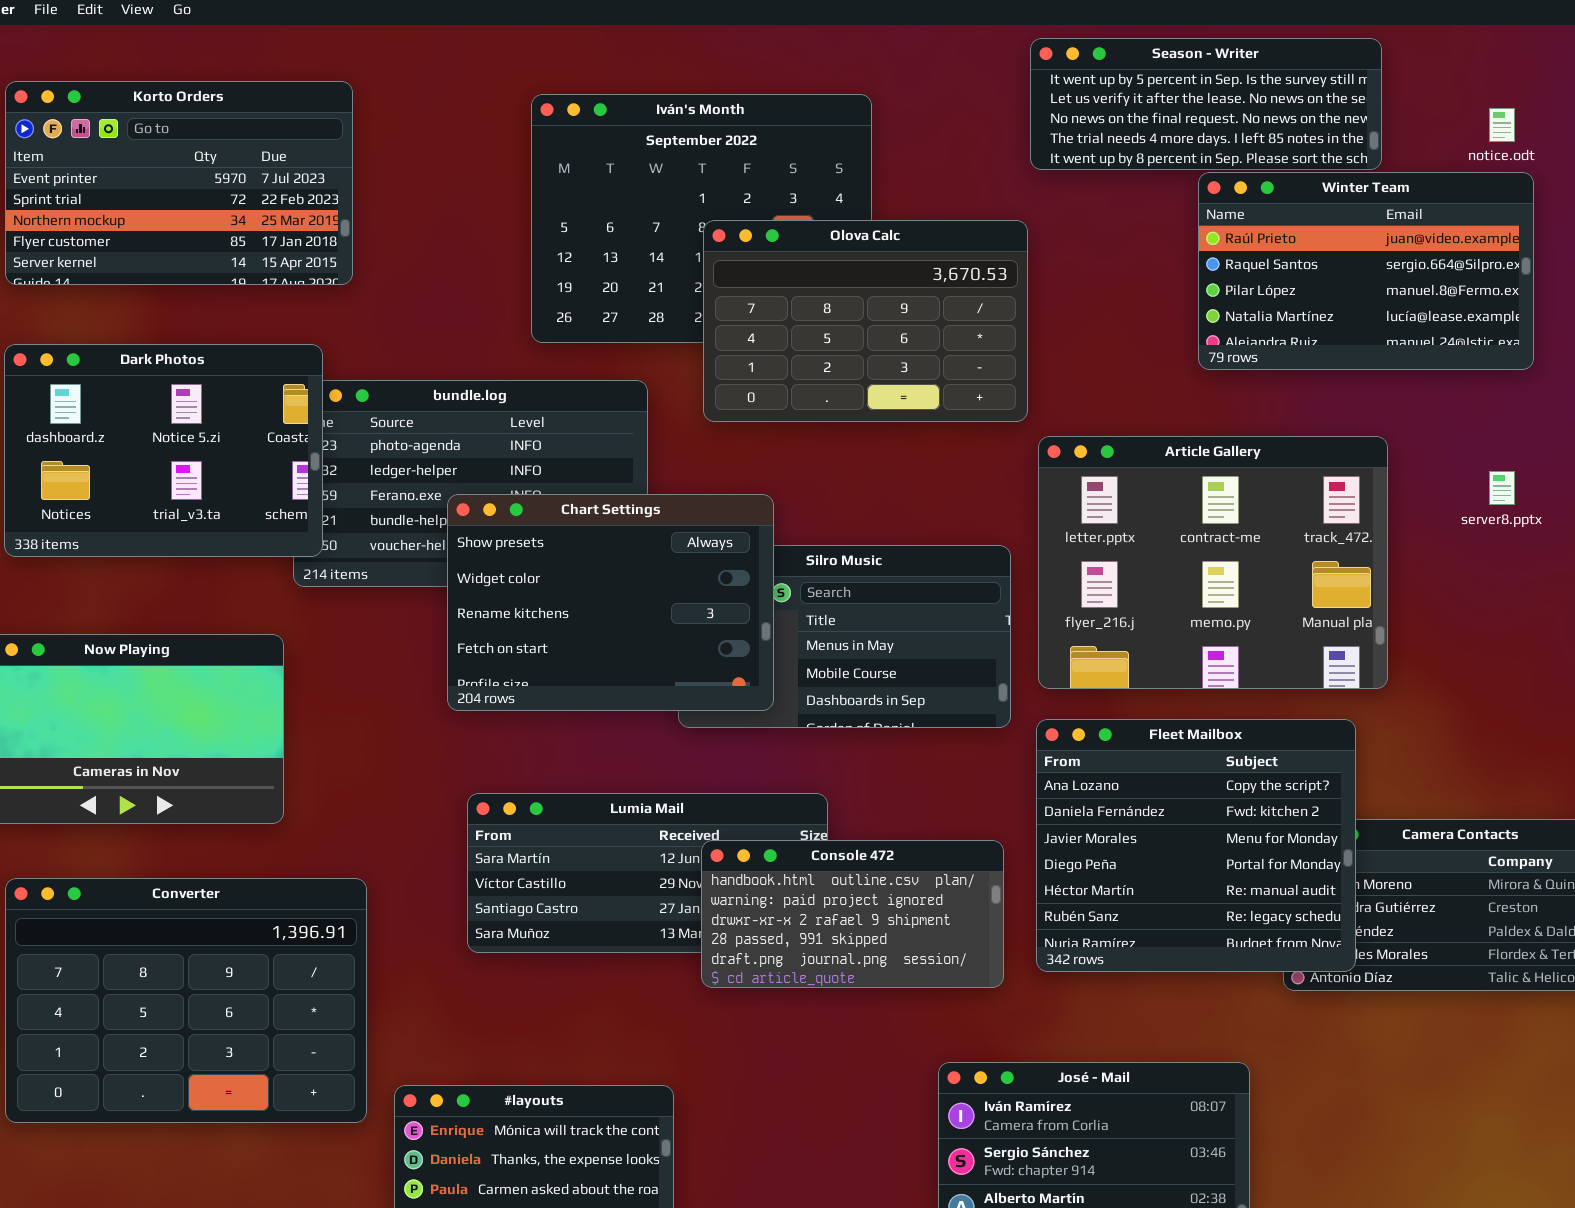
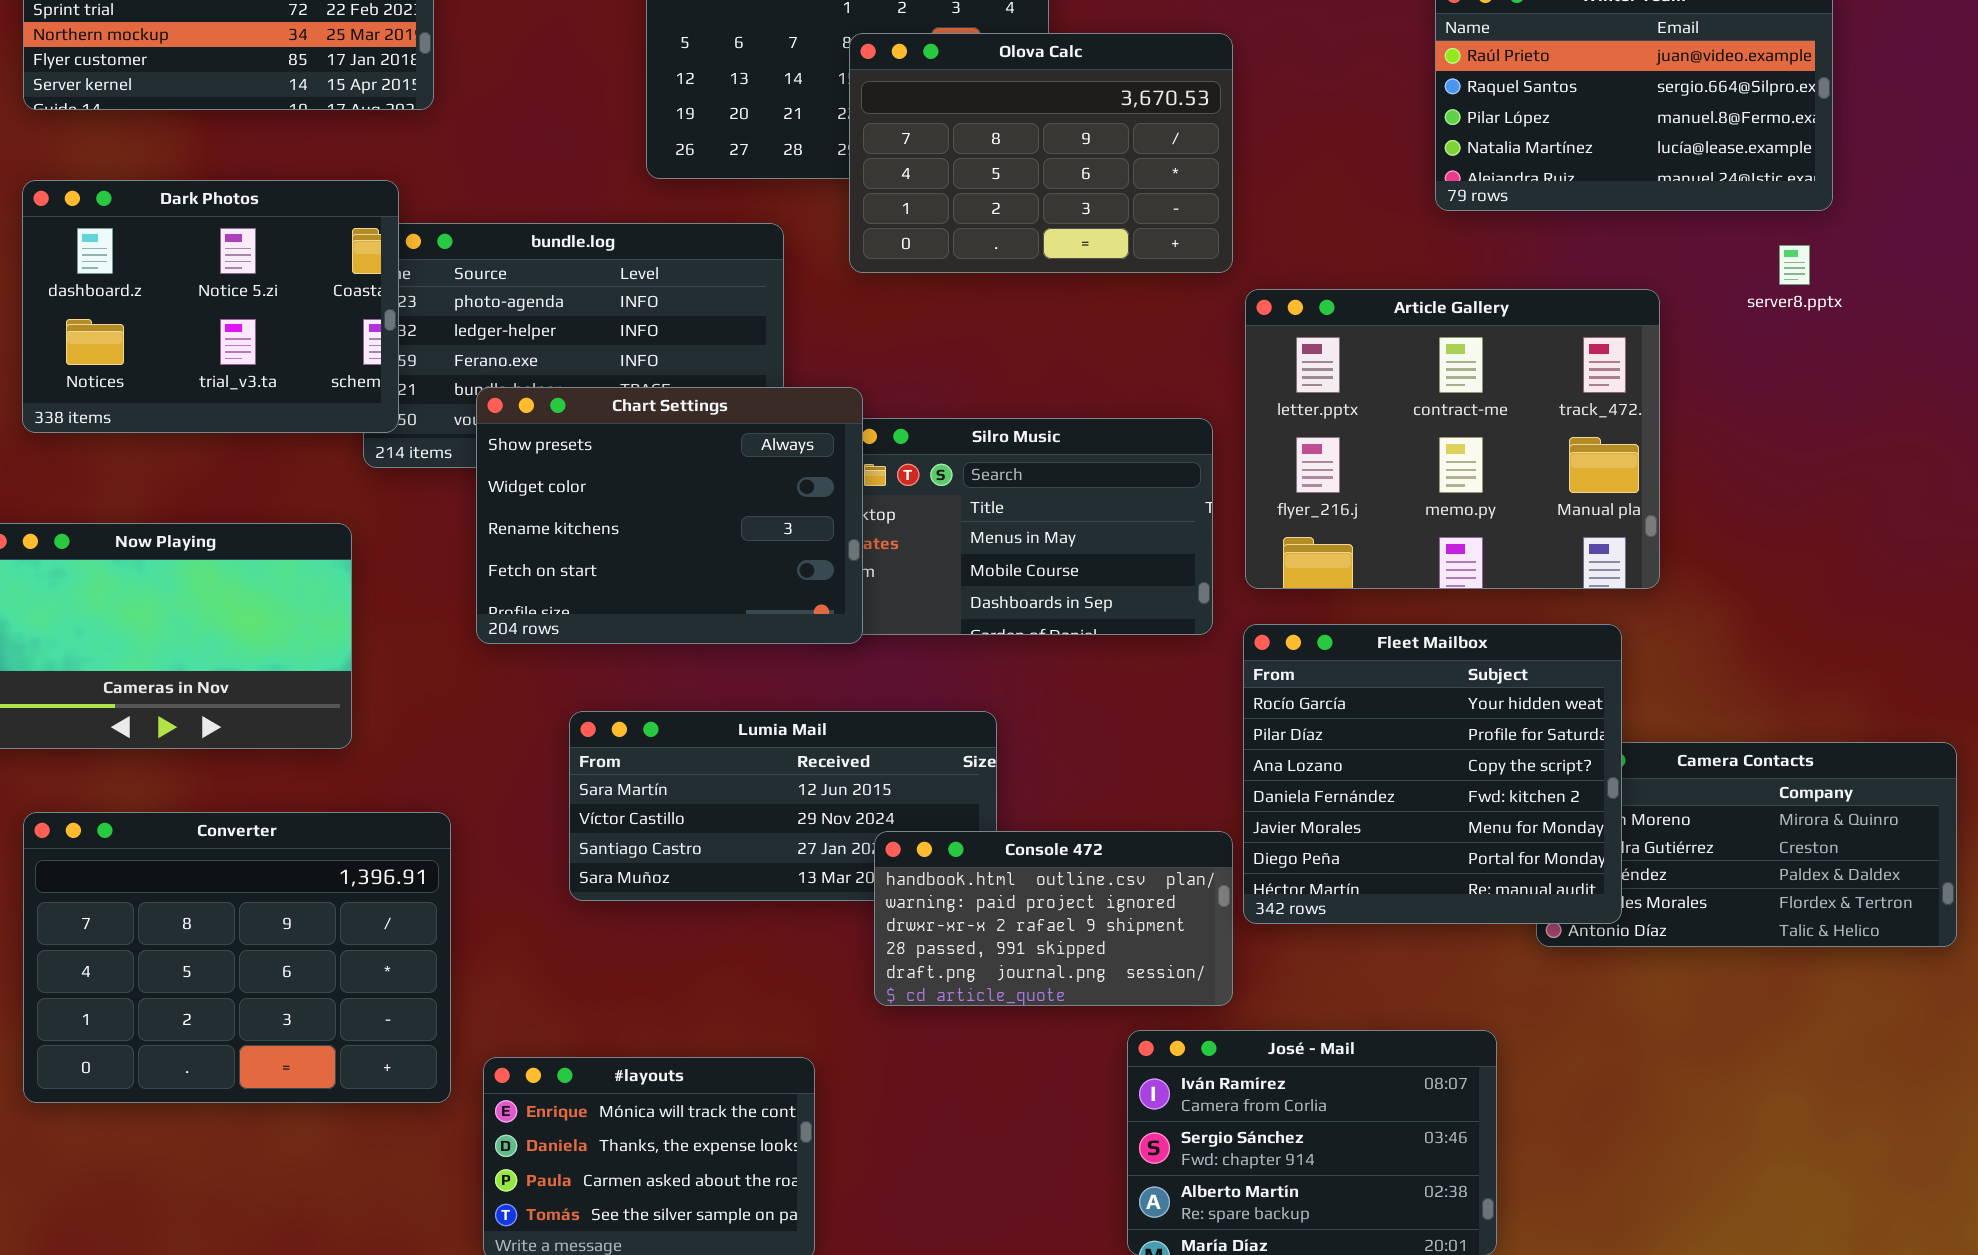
server8.pptx: [1489,471,1515,505] -> [1779,245,1810,285], moved
Chart Settings: [447,494,774,711] -> [476,387,863,644], moved
Fleet Mailbox: [1036,719,1356,972] -> [1243,624,1622,924], scrolled up 2 rows
Console 472: [701,840,1004,988] -> [874,831,1233,1006], moved

